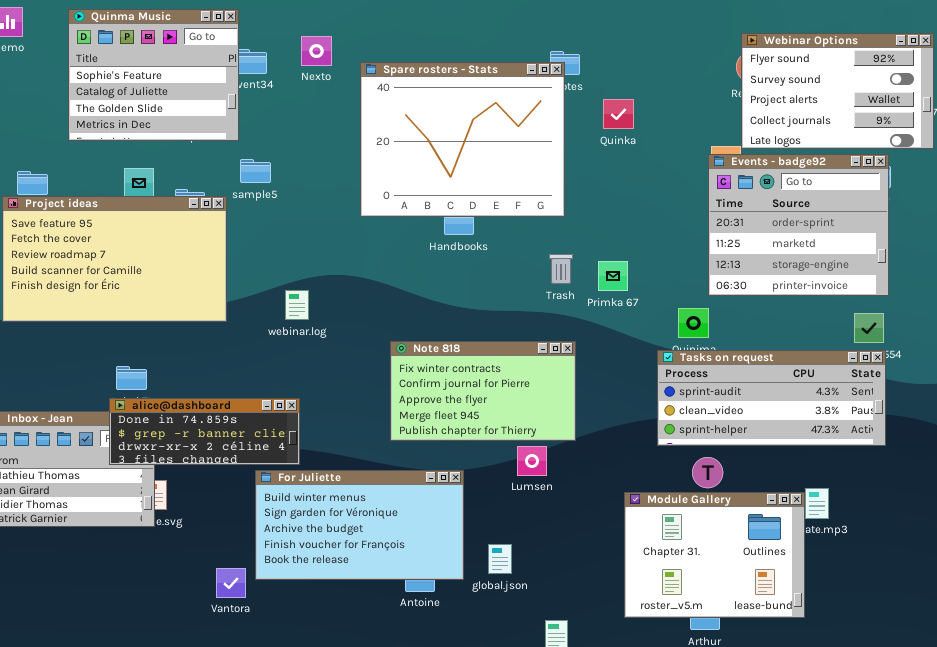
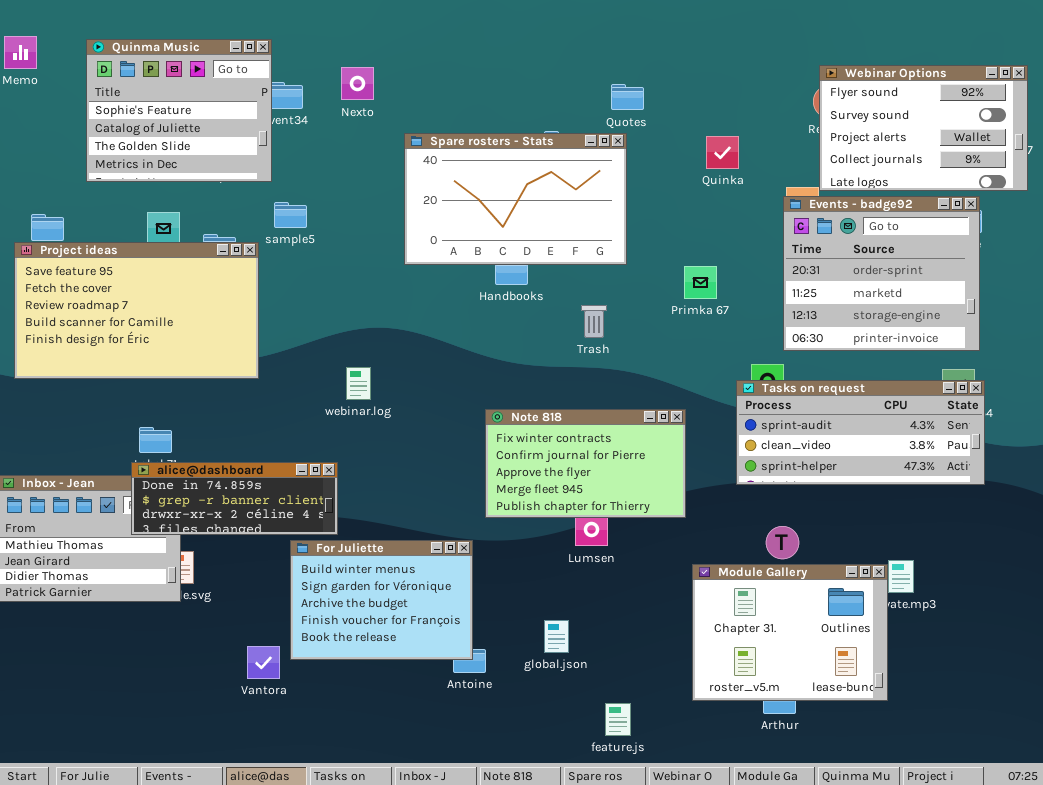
Spare rosters - Stats: [360,62,565,217] -> [404,133,627,265], resized
Quinka: [603,99,634,129] -> [706,136,739,169], moved
Trash: [549,254,573,284] -> [581,305,607,338], moved
Primka 67: [598,261,628,291] -> [684,266,717,299], moved
webinar.log: [285,290,309,320] -> [346,367,371,400], moved
Note 818: [390,341,576,441] -> [485,409,686,518], moved
Tasks on request: [657,350,886,446] -> [736,380,985,485], moved
For Juliette: [255,470,464,580] -> [290,540,473,660], resized

